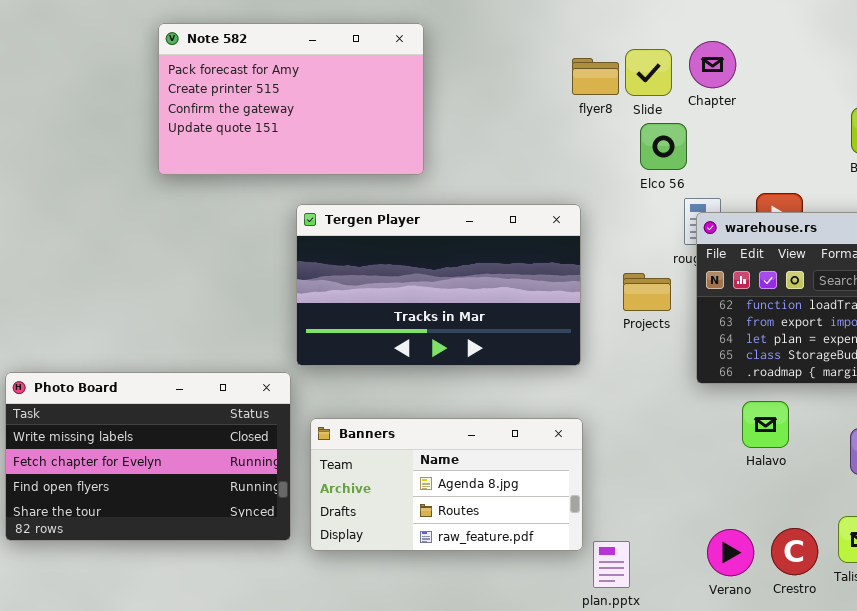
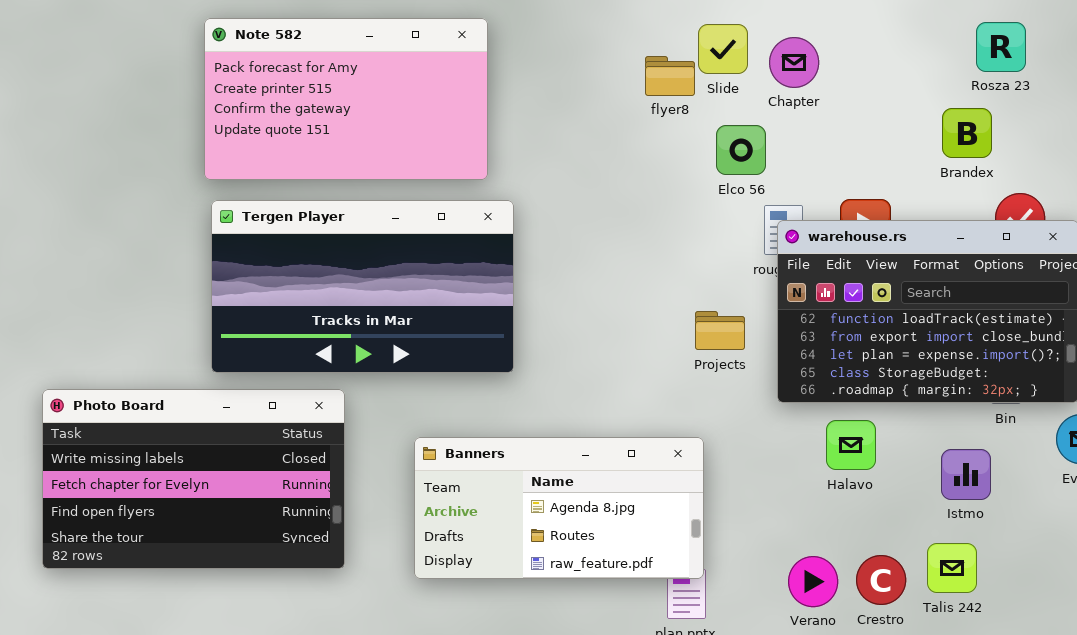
Slide: [625,49,672,96] -> [698,24,748,74], moved
Tergen Player: [296,204,581,366] -> [211,200,514,373], moved
Projects: [623,273,671,311] -> [695,311,745,350], moved
Banners: [310,418,583,551] -> [414,437,704,579], moved

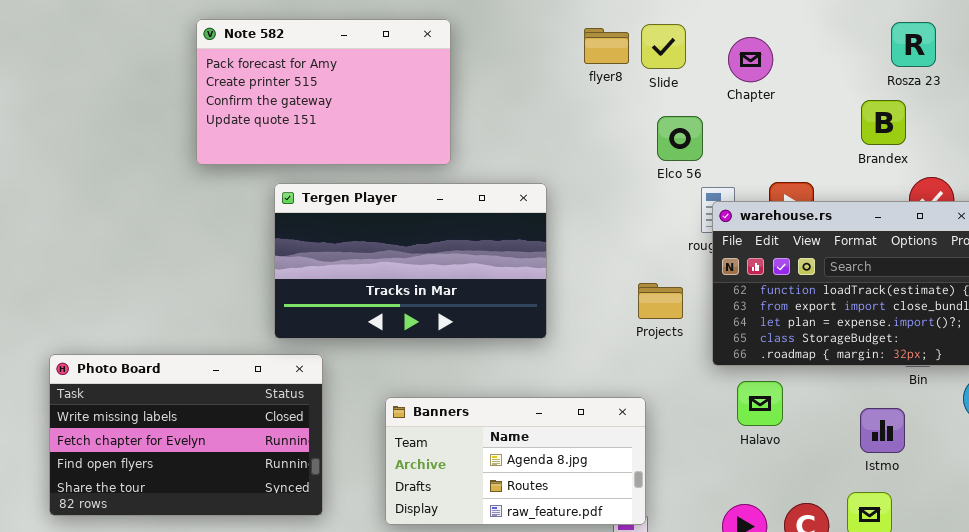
Chapter: [769,37,819,88] -> [728,37,773,82], moved
flyer8: [645,56,695,96] -> [584,28,629,64], moved
Tergen Player: [211,200,514,373] -> [274,183,547,339], moved
Halavo: [826,420,876,470] -> [737,381,783,426], moved

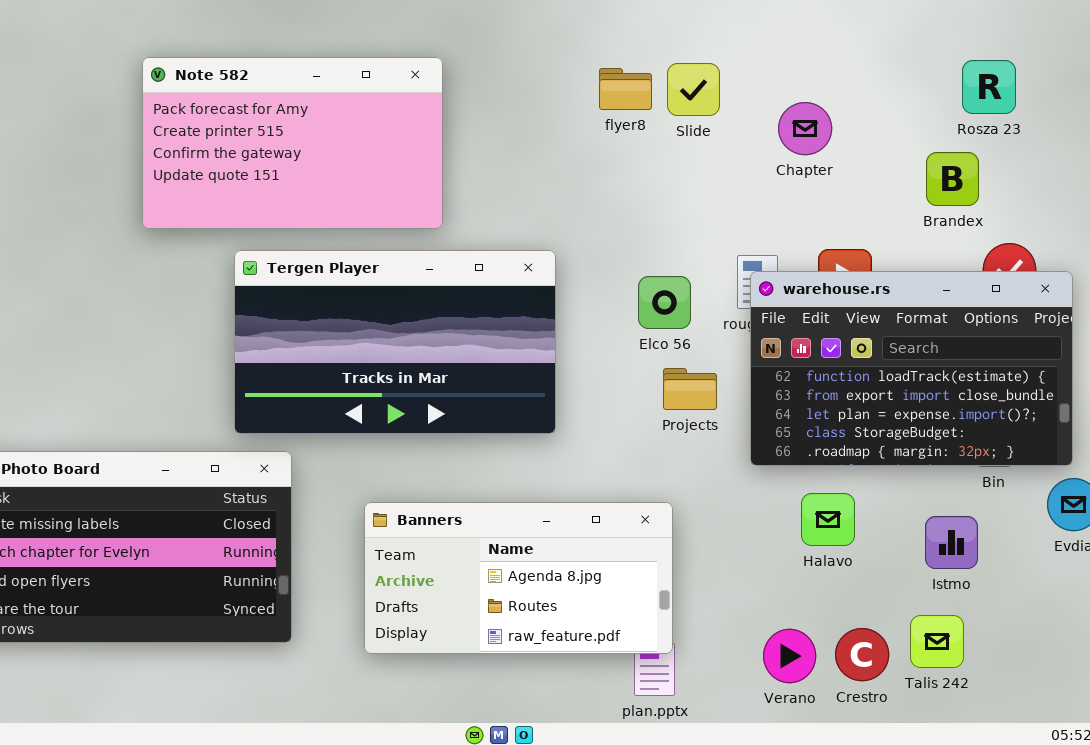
Chapter: [728,37,773,82] -> [778,102,832,155], moved
Elco 56: [657,116,703,161] -> [638,276,691,329], moved
Halavo: [737,381,783,426] -> [801,493,855,546], moved

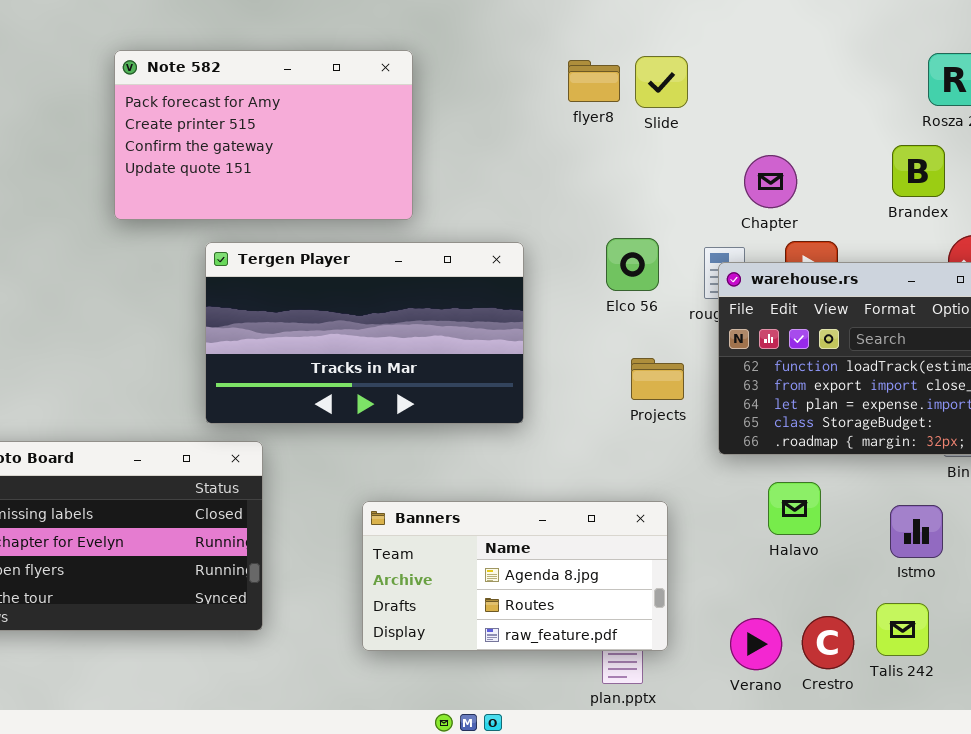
Chapter: [778,102,832,155] -> [744,155,797,208], moved
Elco 56: [638,276,691,329] -> [606,238,659,291], moved
Banners: [364,502,673,654] -> [362,501,668,651], moved

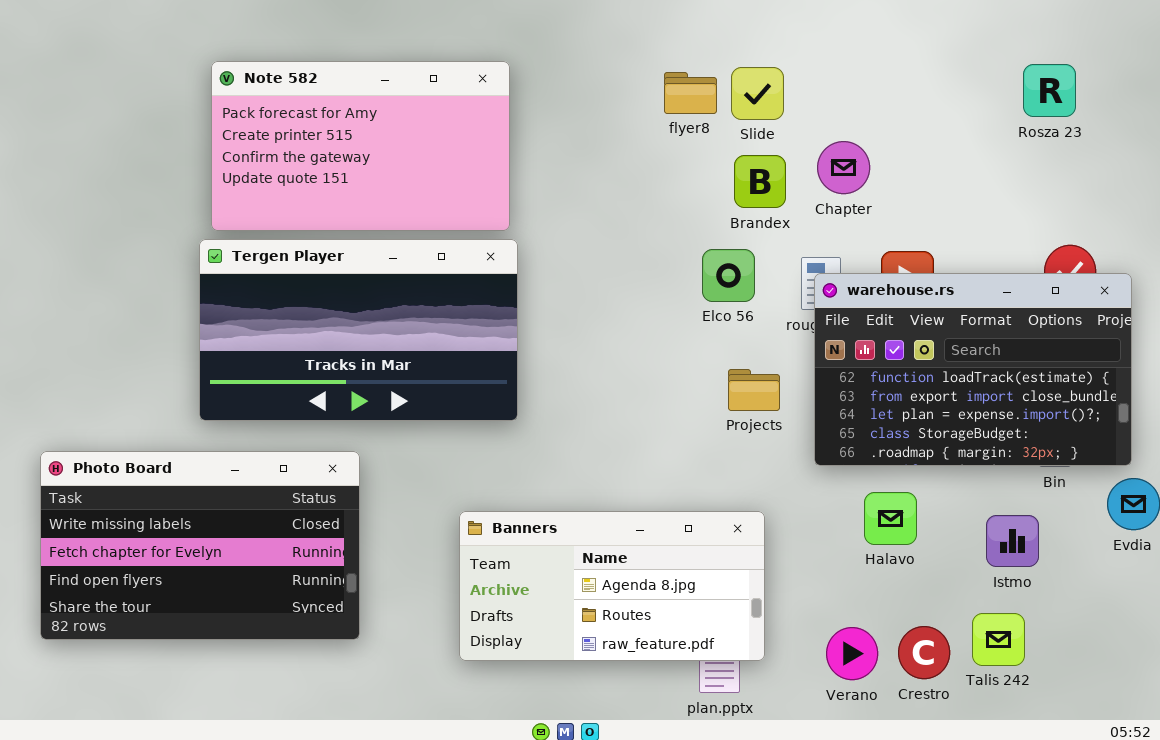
Brandex: [892,145,945,197] -> [734,155,786,208], moved
Chapter: [744,155,797,208] -> [817,141,870,194], moved
Tergen Player: [205,242,524,424] -> [199,239,518,421], moved

